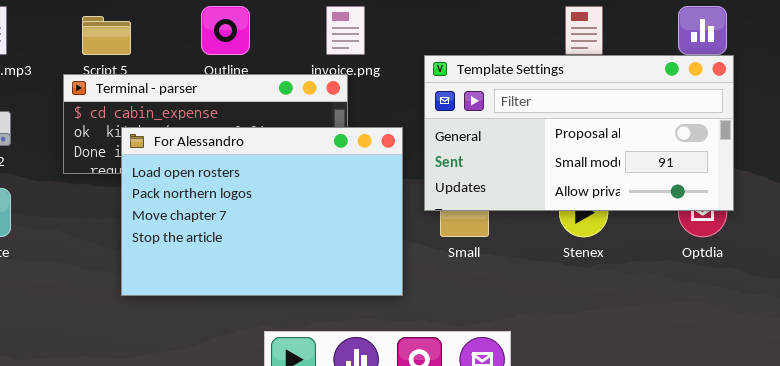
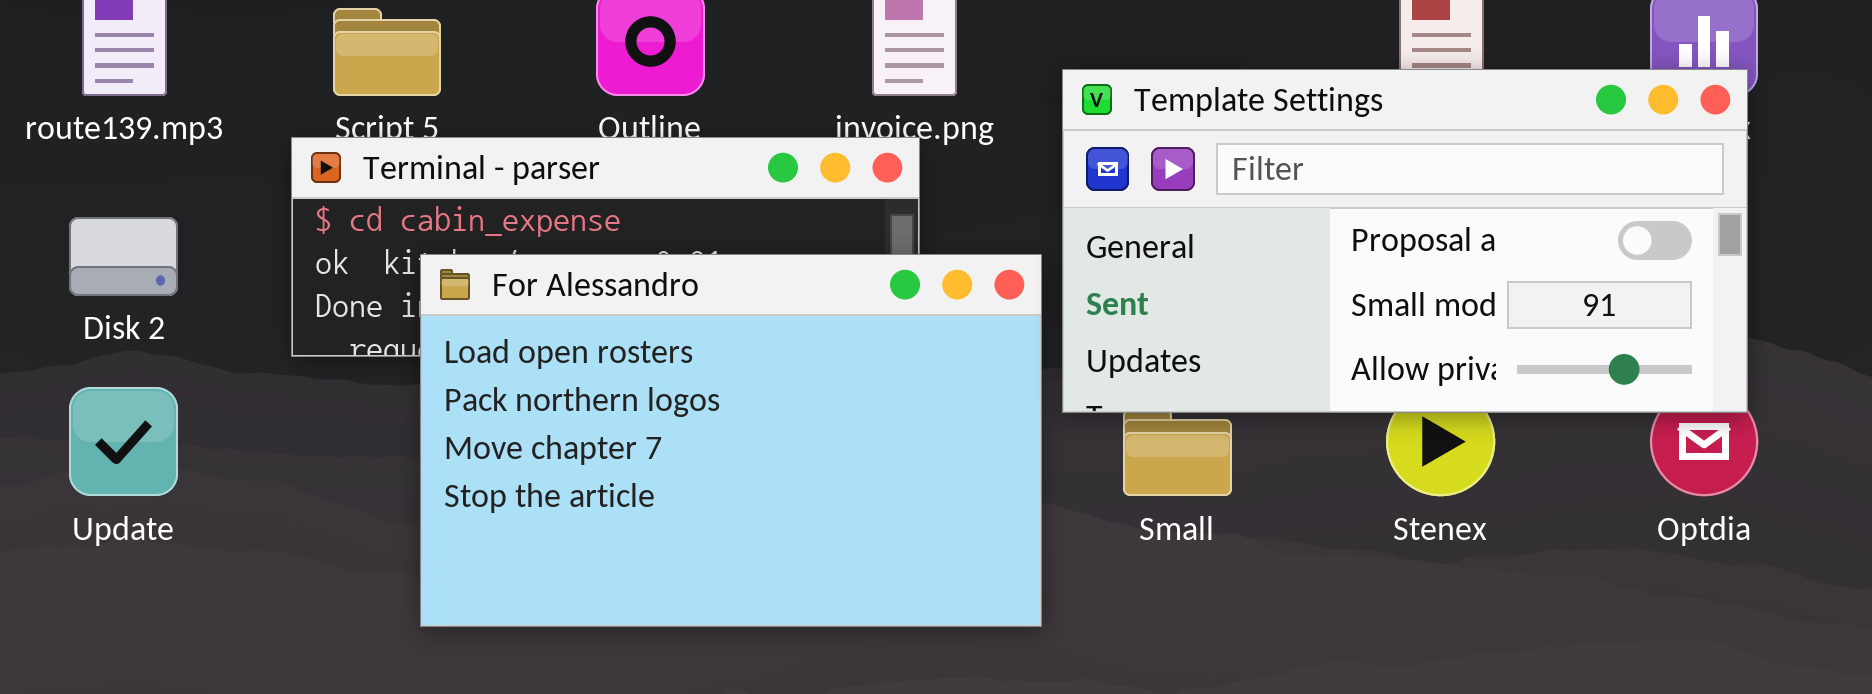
Template Settings: [424,55,734,211] -> [1062,69,1748,413], moved

